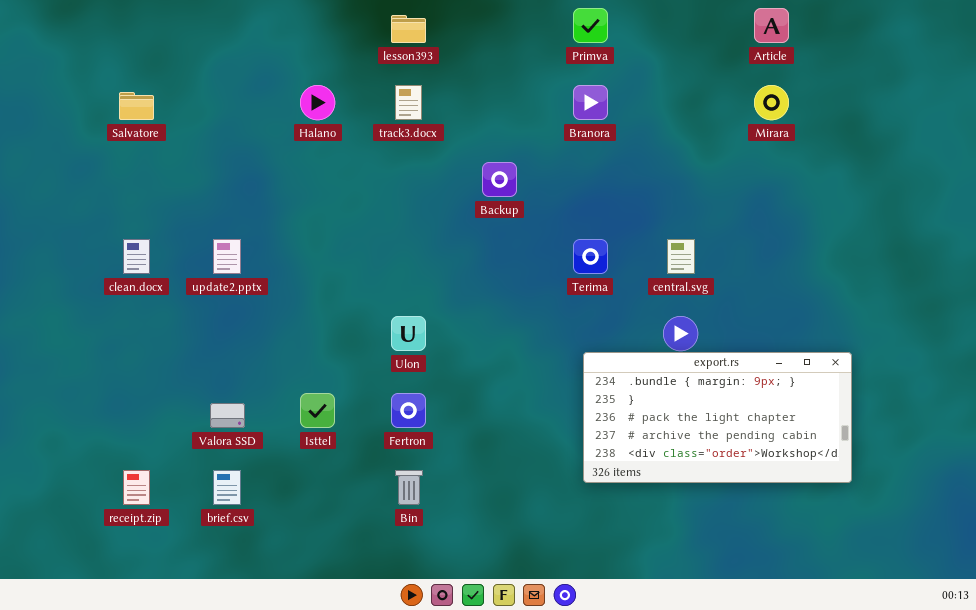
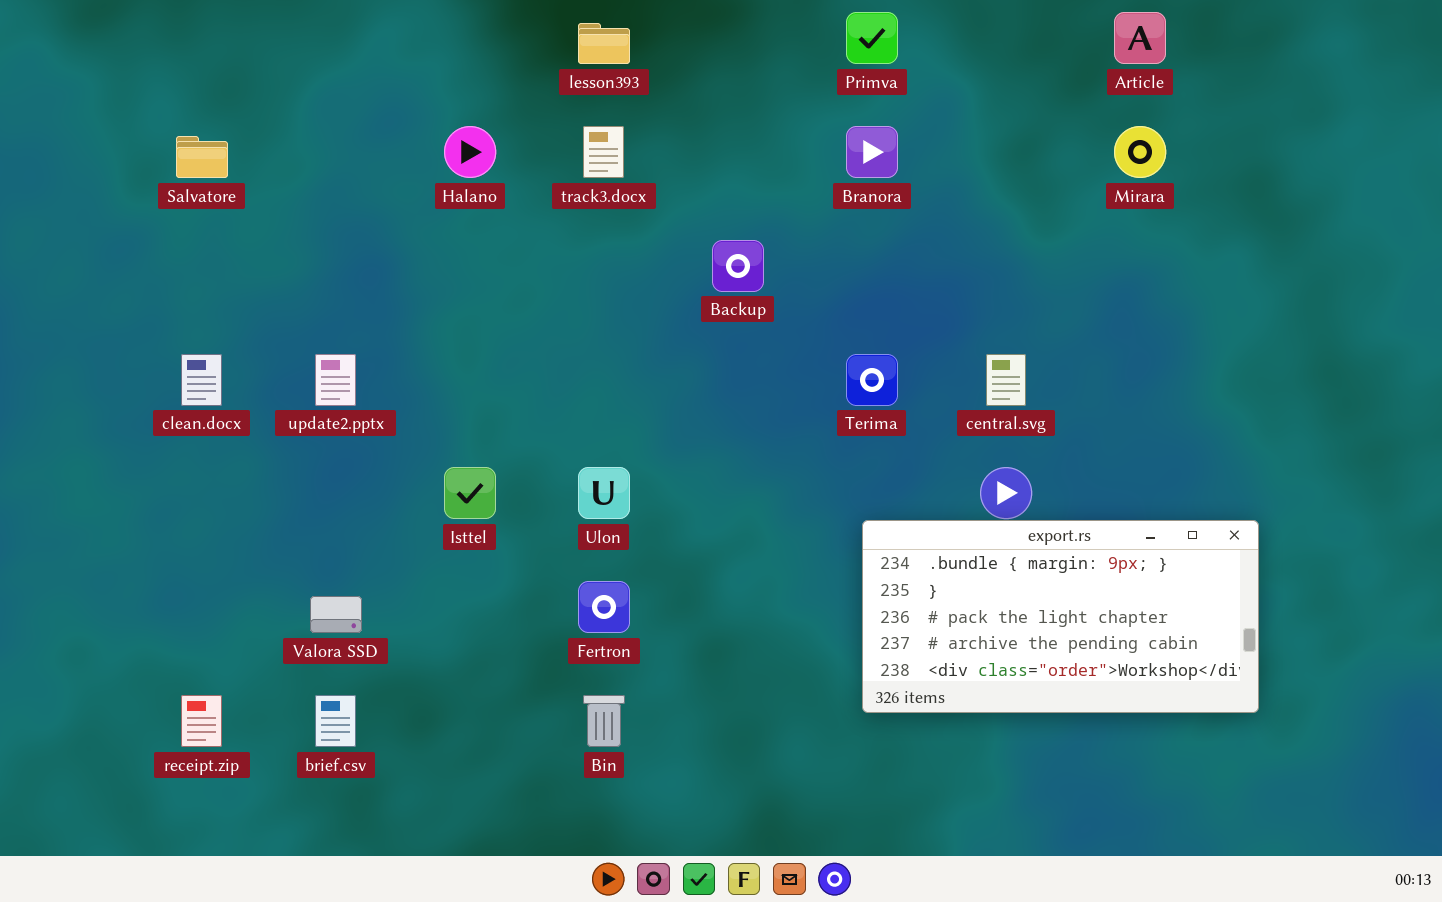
Isttel: [300,393,335,428] -> [444,467,496,519], moved

